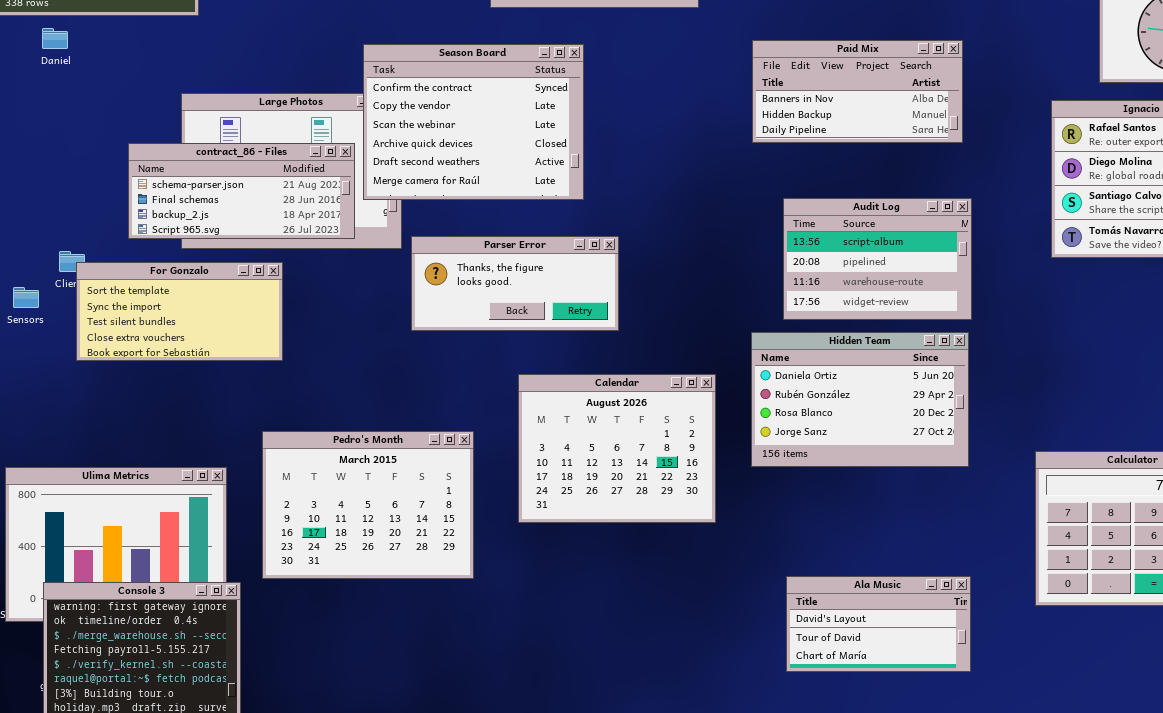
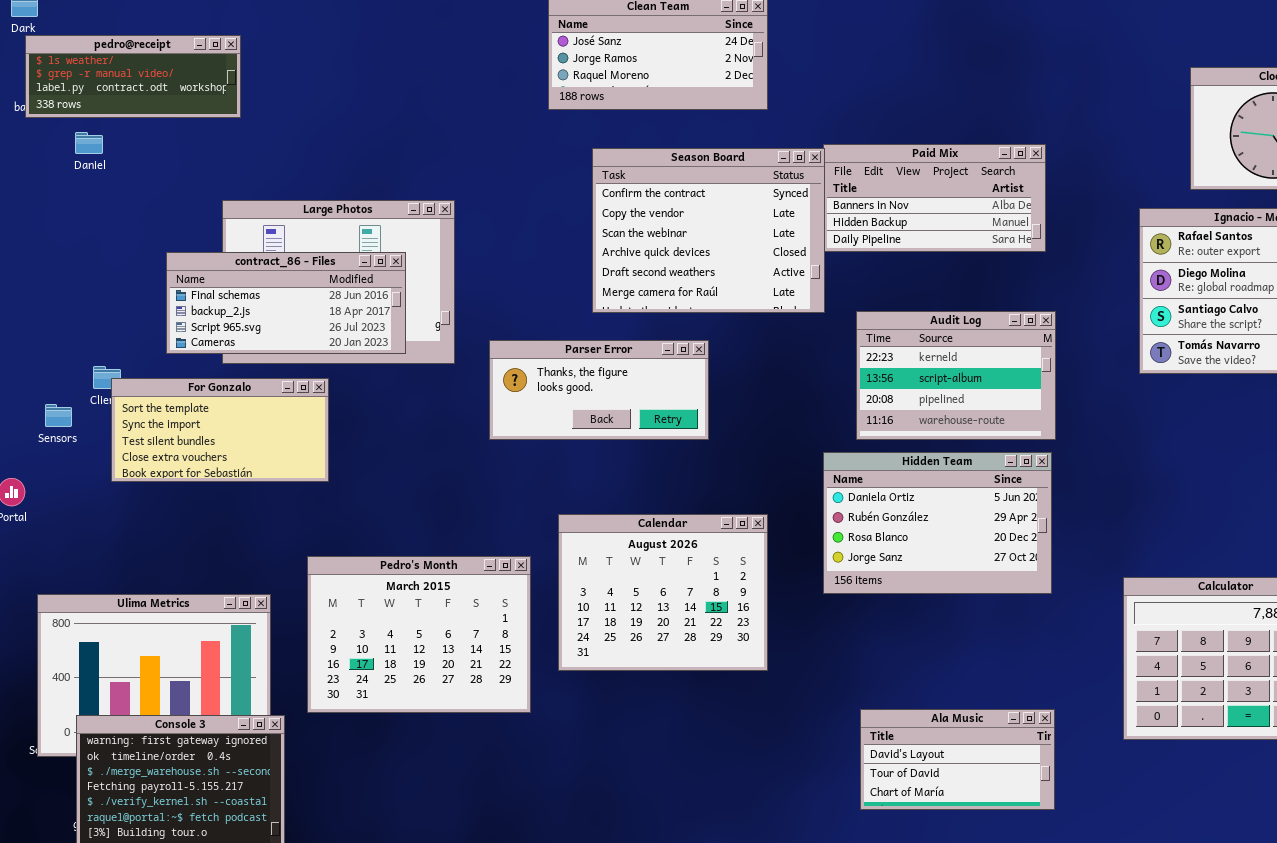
Season Board: [363,44,584,200] -> [592,148,825,313], moved
contract_86 - Files: [128,143,355,239] -> [166,252,406,354], scrolled down 1 row
Audit Log: [783,198,972,320] -> [856,311,1056,440], scrolled up 1 row
Parser Error: [411,236,619,331] -> [489,340,709,440], moved
Calendar: [518,374,716,523] -> [558,514,768,671], moved

